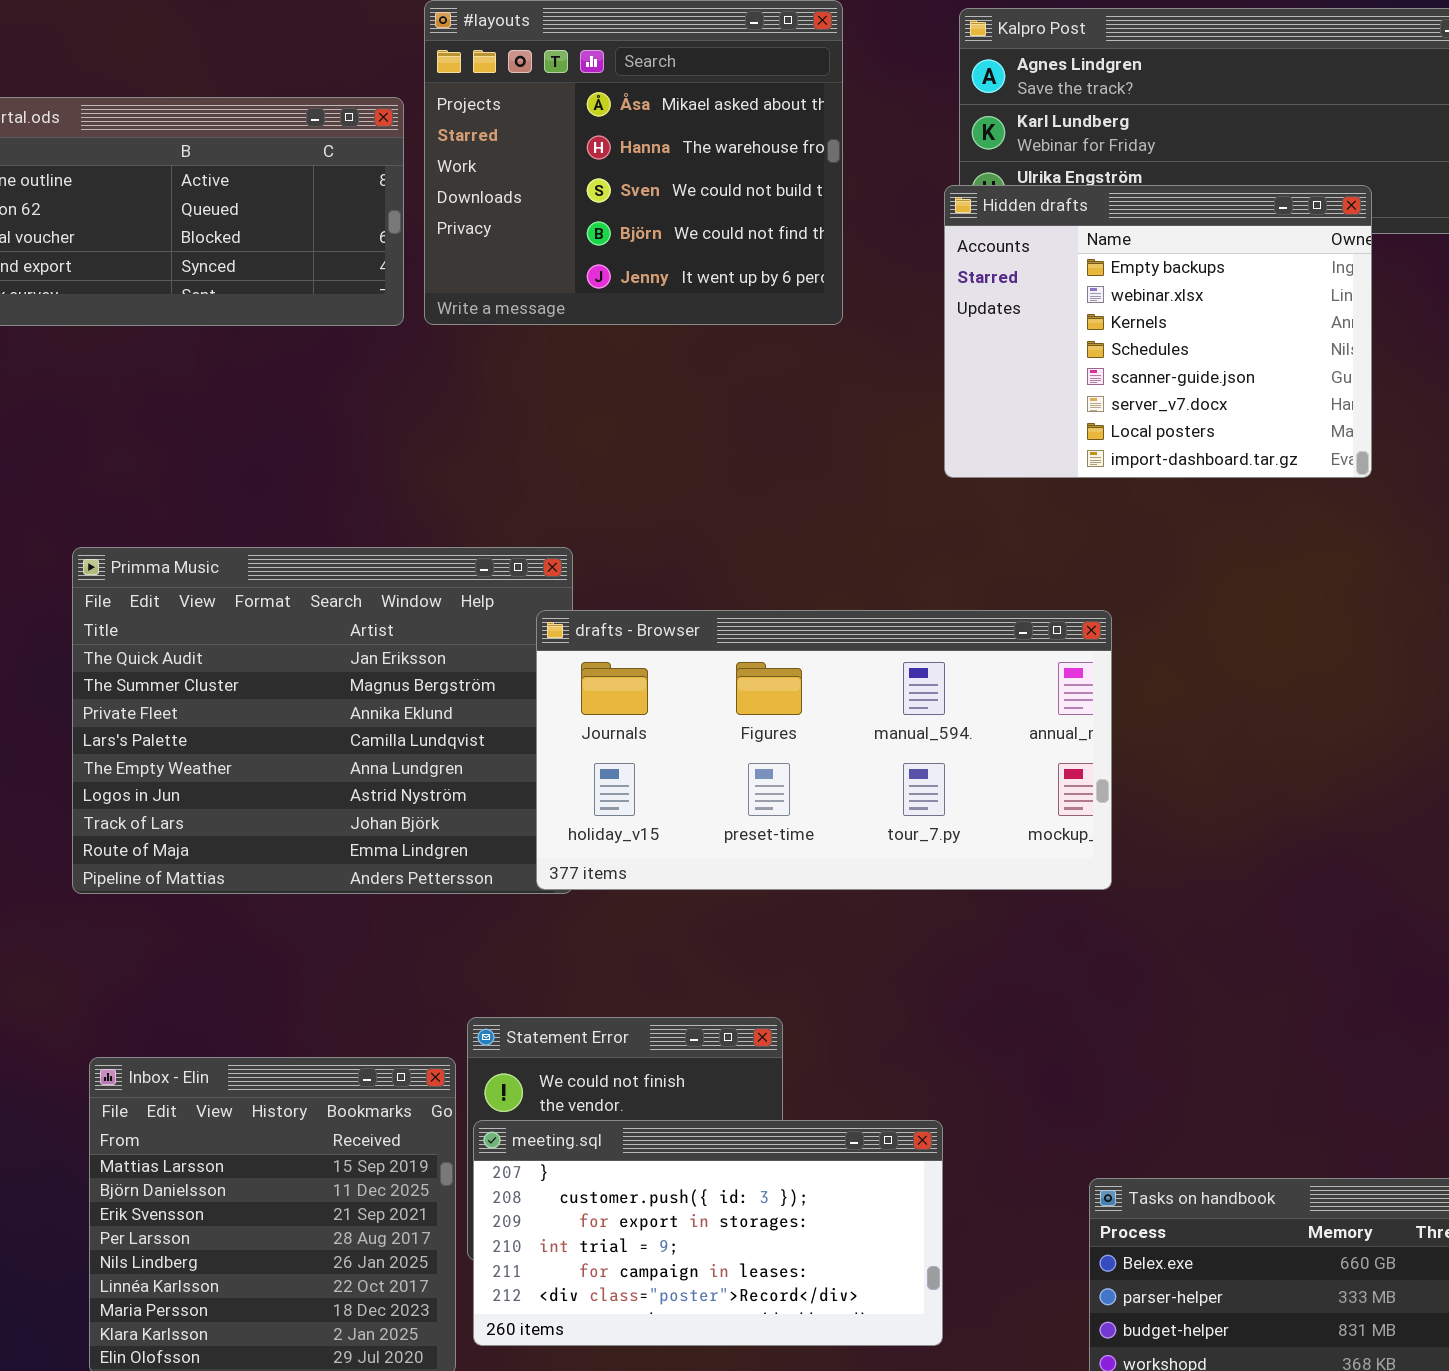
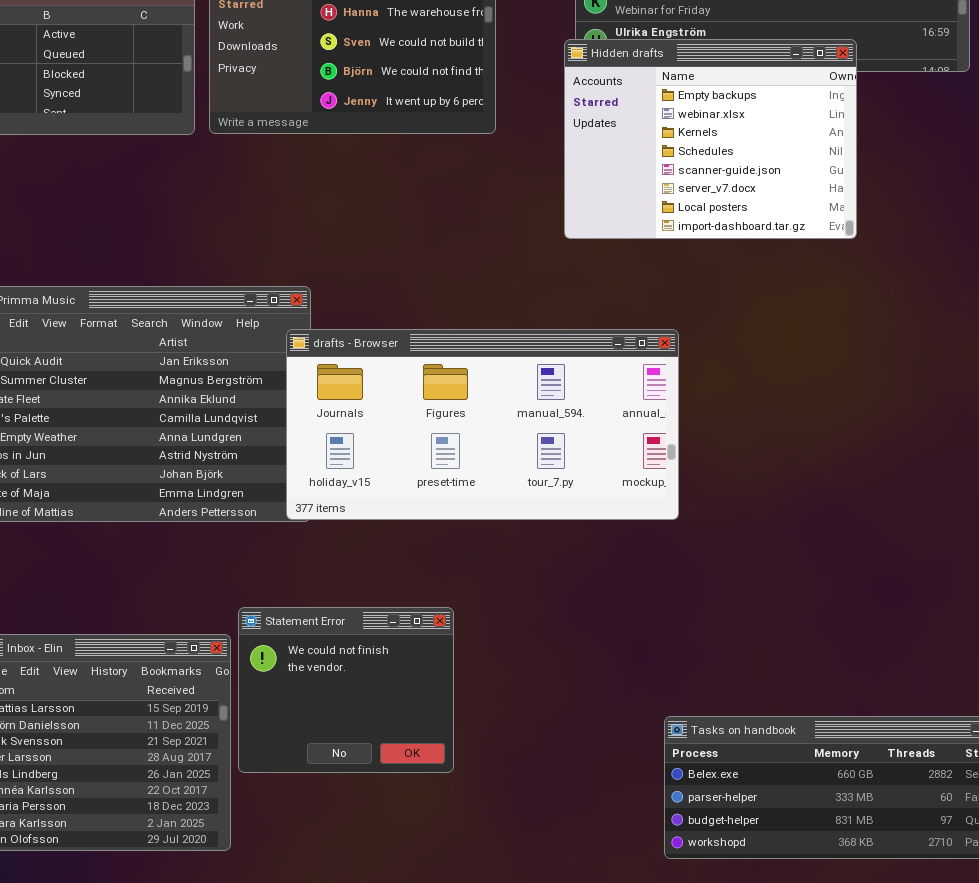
meeting.sql: [473,1120,943,1346] -> none, closed

